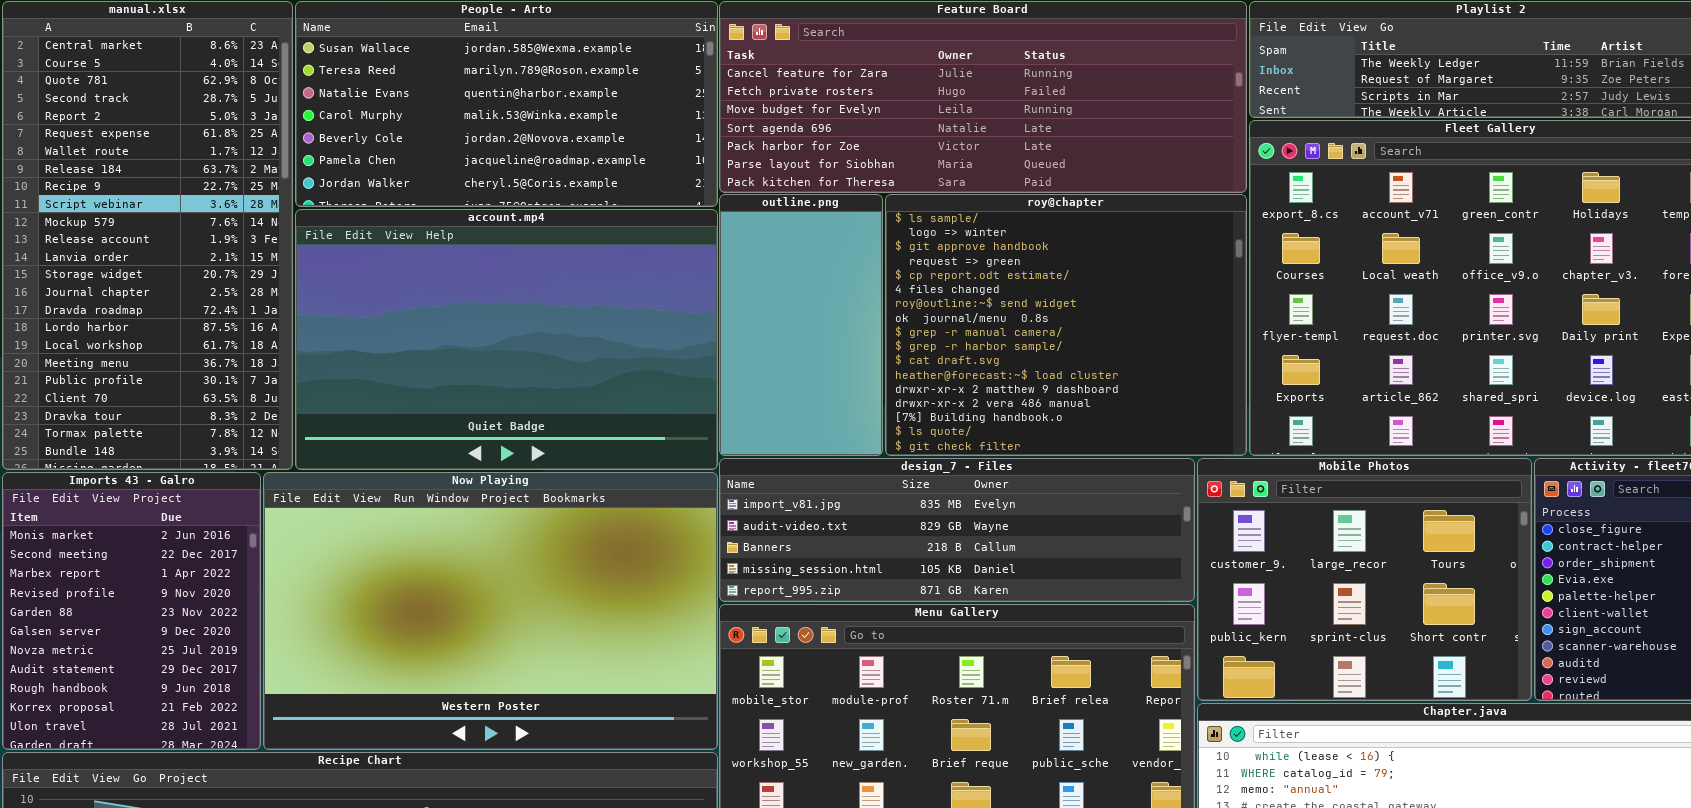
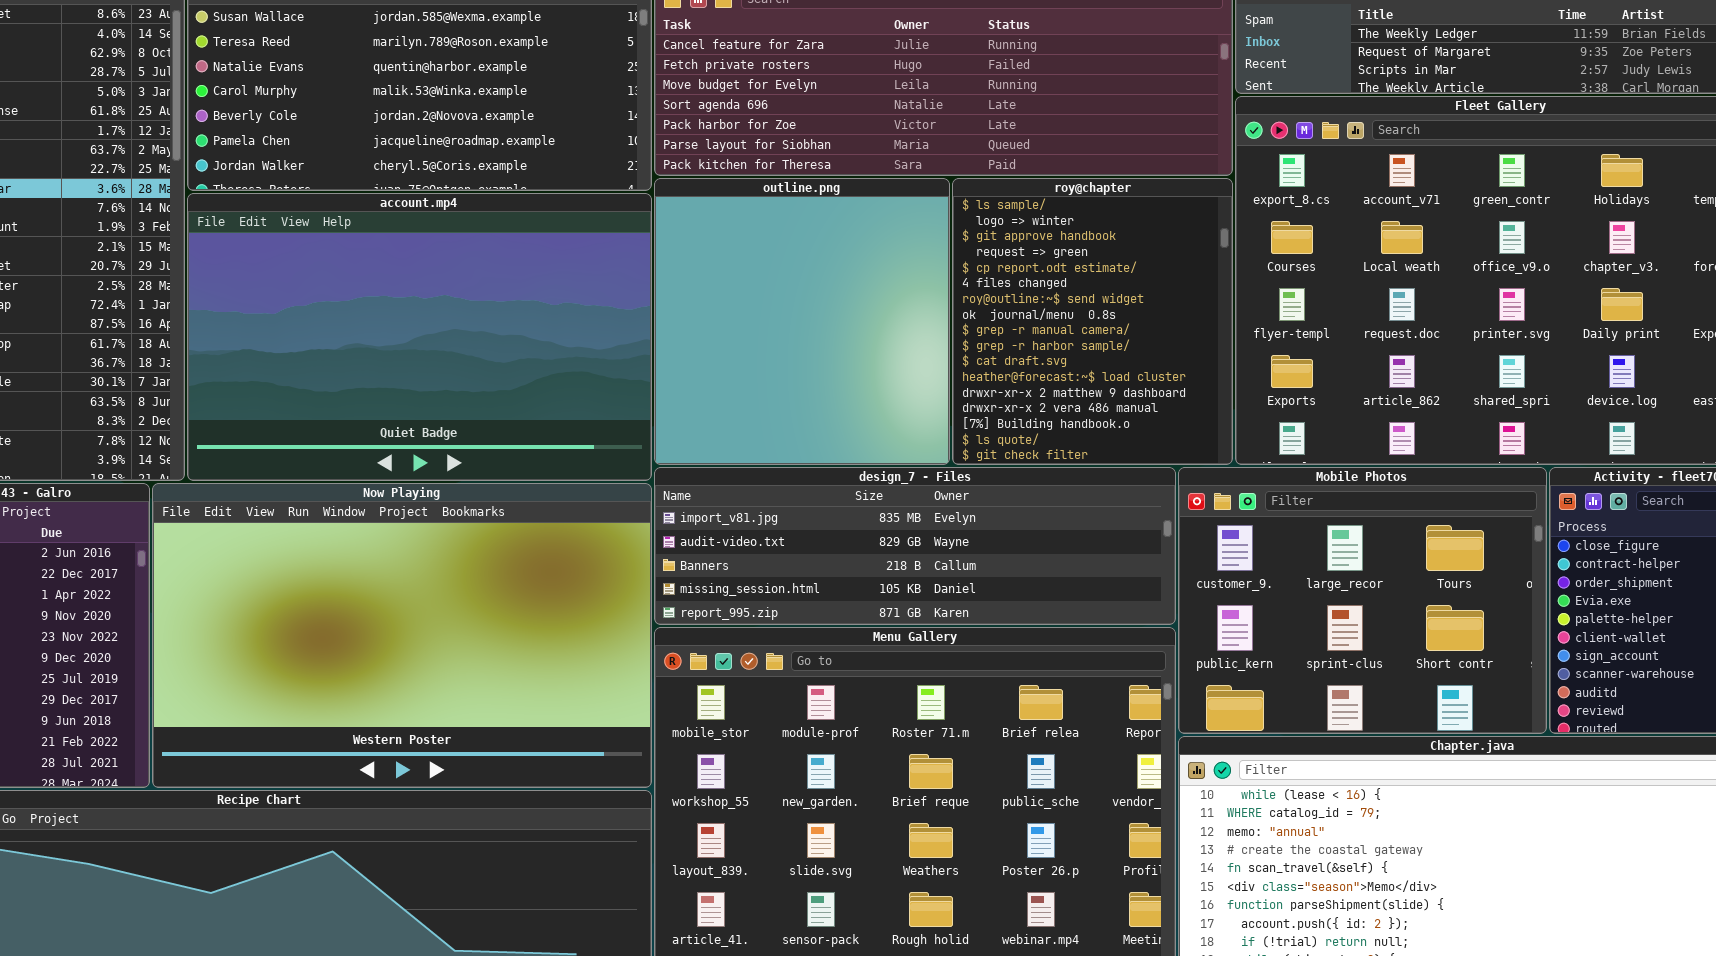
outline.png: [719,194,883,456] -> [654,178,950,465], resized
roy@chapter: [885,194,1247,456] -> [952,178,1233,465], resized

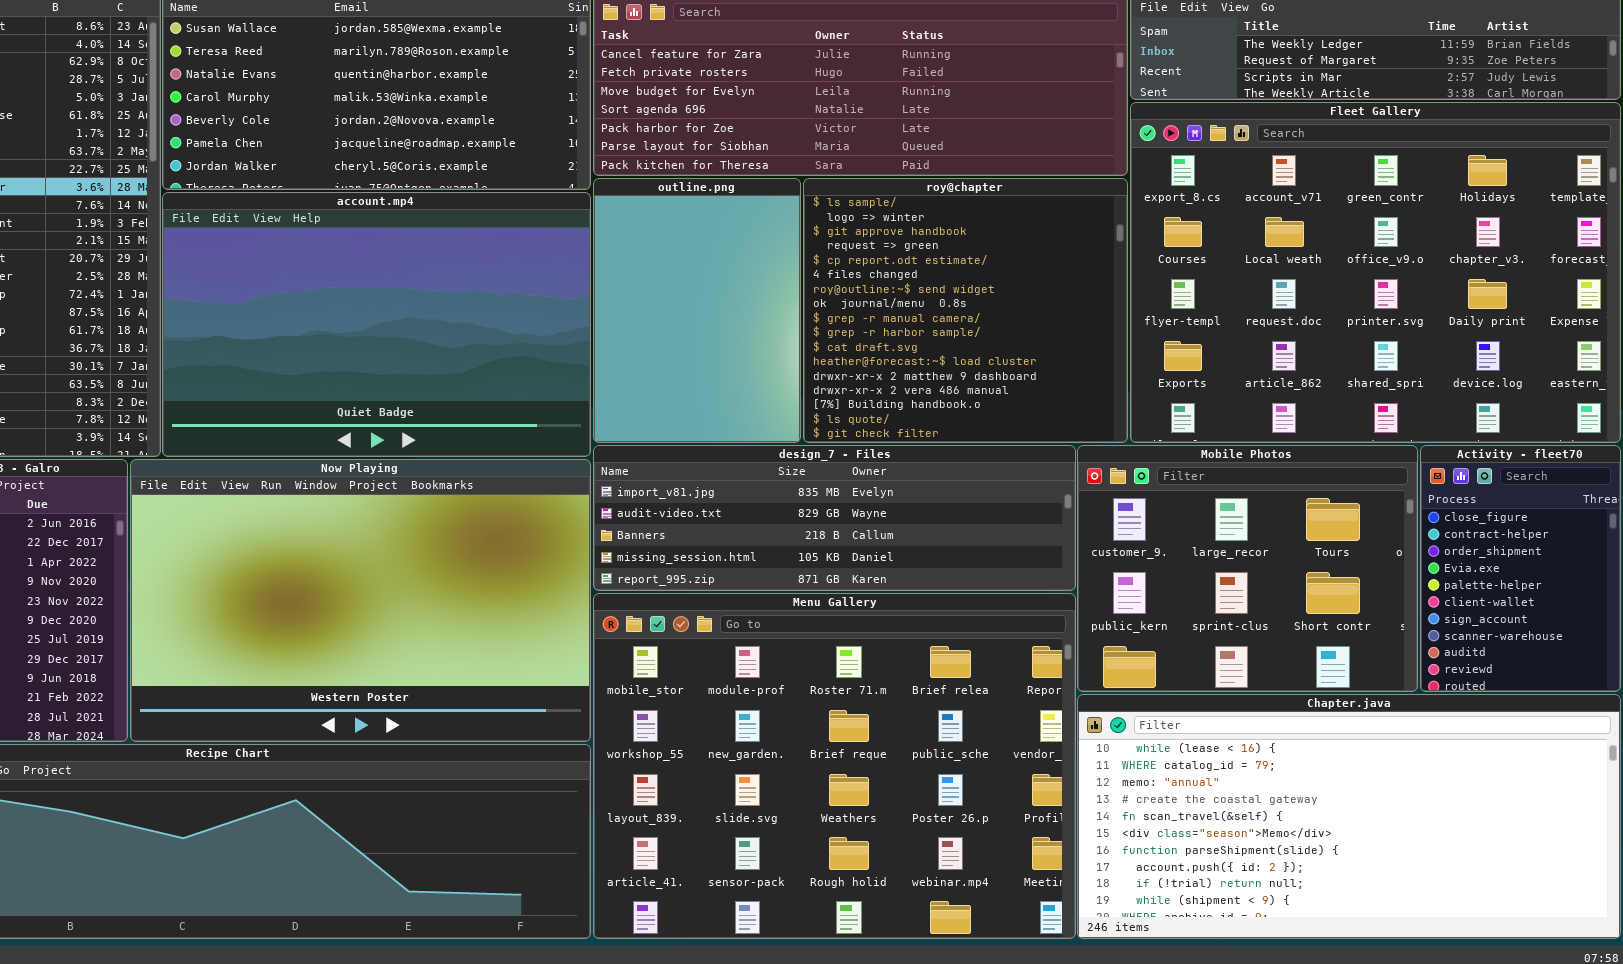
outline.png: [654,178,950,465] -> [593,178,801,443], resized
roy@chapter: [952,178,1233,465] -> [803,178,1128,443], resized

